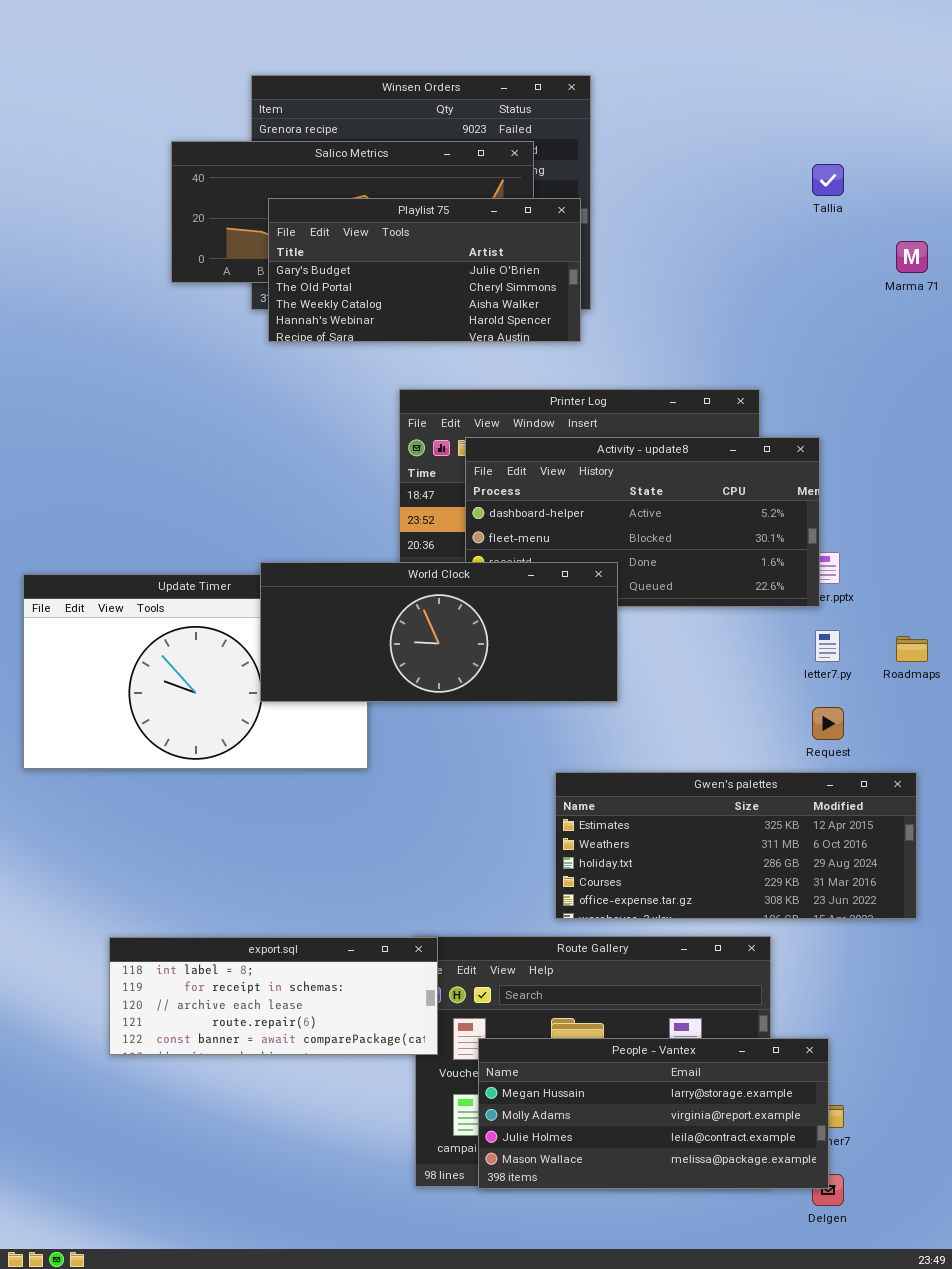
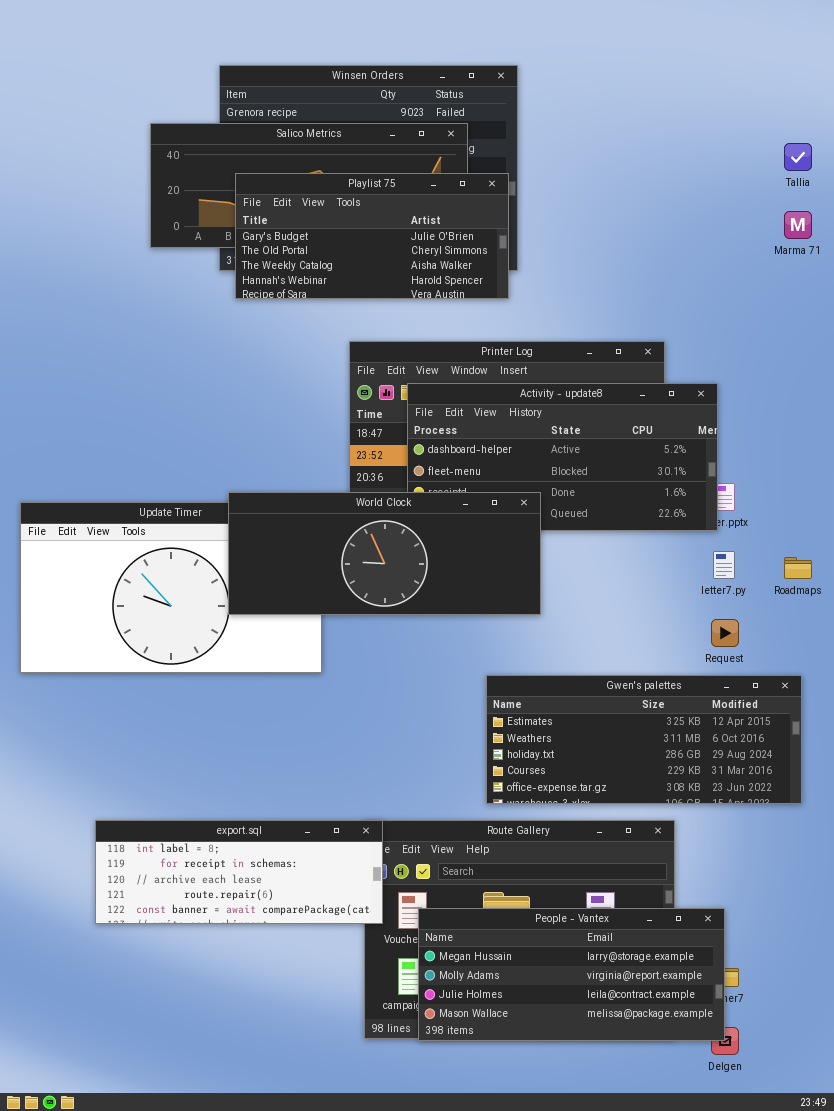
Tallia: [812,164,844,196] -> [784,143,812,171], moved

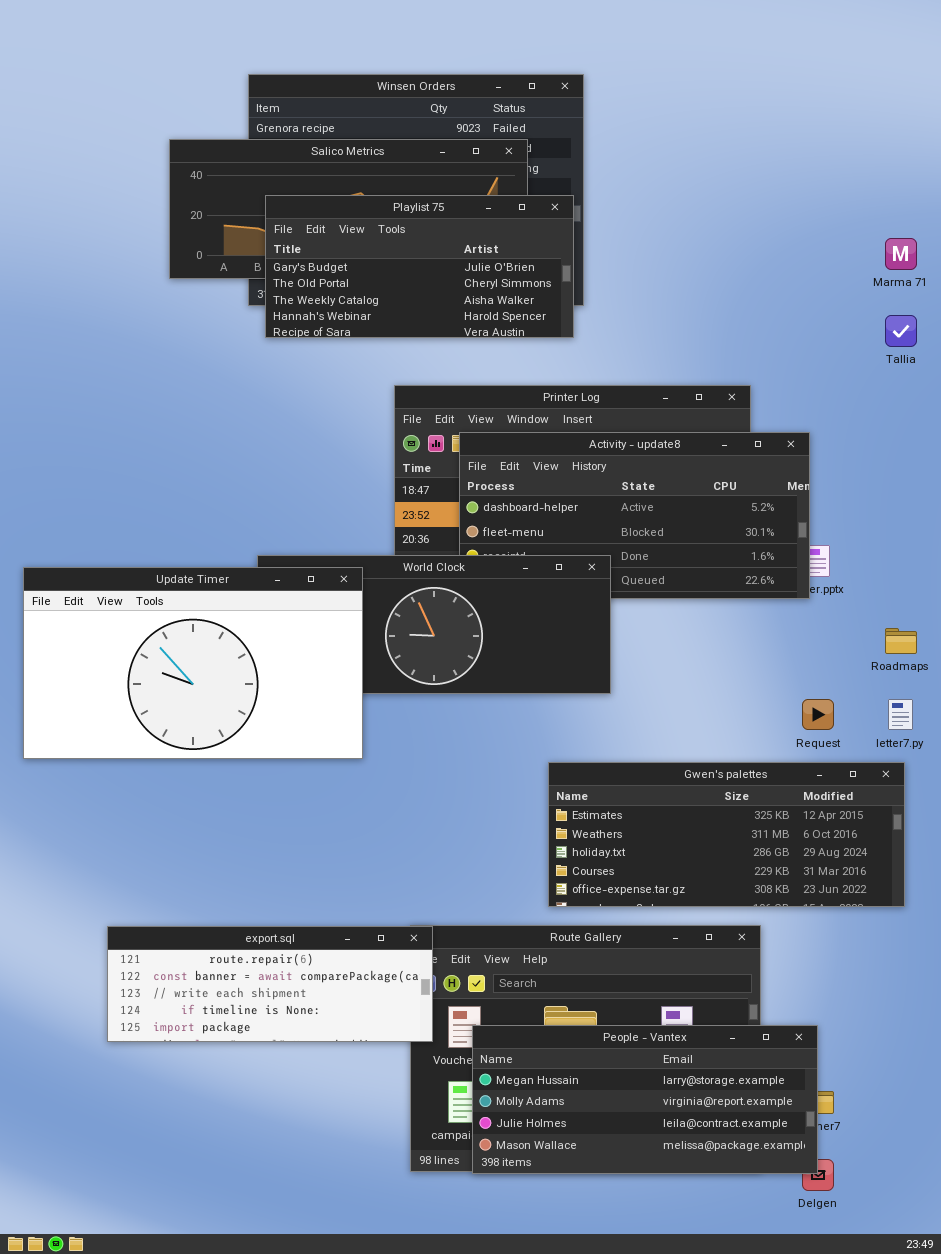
Tallia: [784,143,812,171] -> [885,315,917,347], moved
Update Timer: [20,502,322,673] -> [23,567,363,759], raised
letter7.py: [713,551,735,579] -> [888,699,913,730], moved
export.sql: [95,820,383,924] -> [107,926,433,1042], scrolled down 3 rows

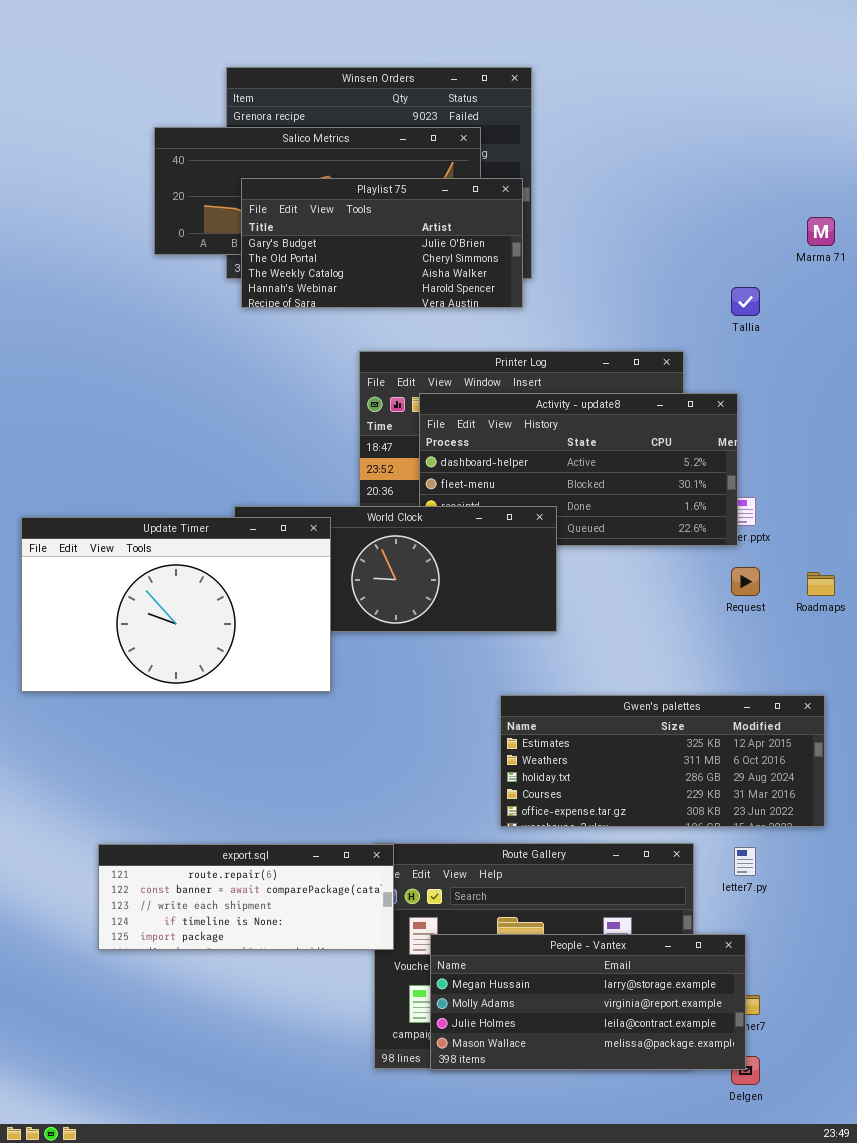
Tallia: [885,315,917,347] -> [731,287,760,316], moved
Request: [802,699,834,730] -> [731,567,760,596], moved
letter7.py: [888,699,913,730] -> [734,847,756,876], moved

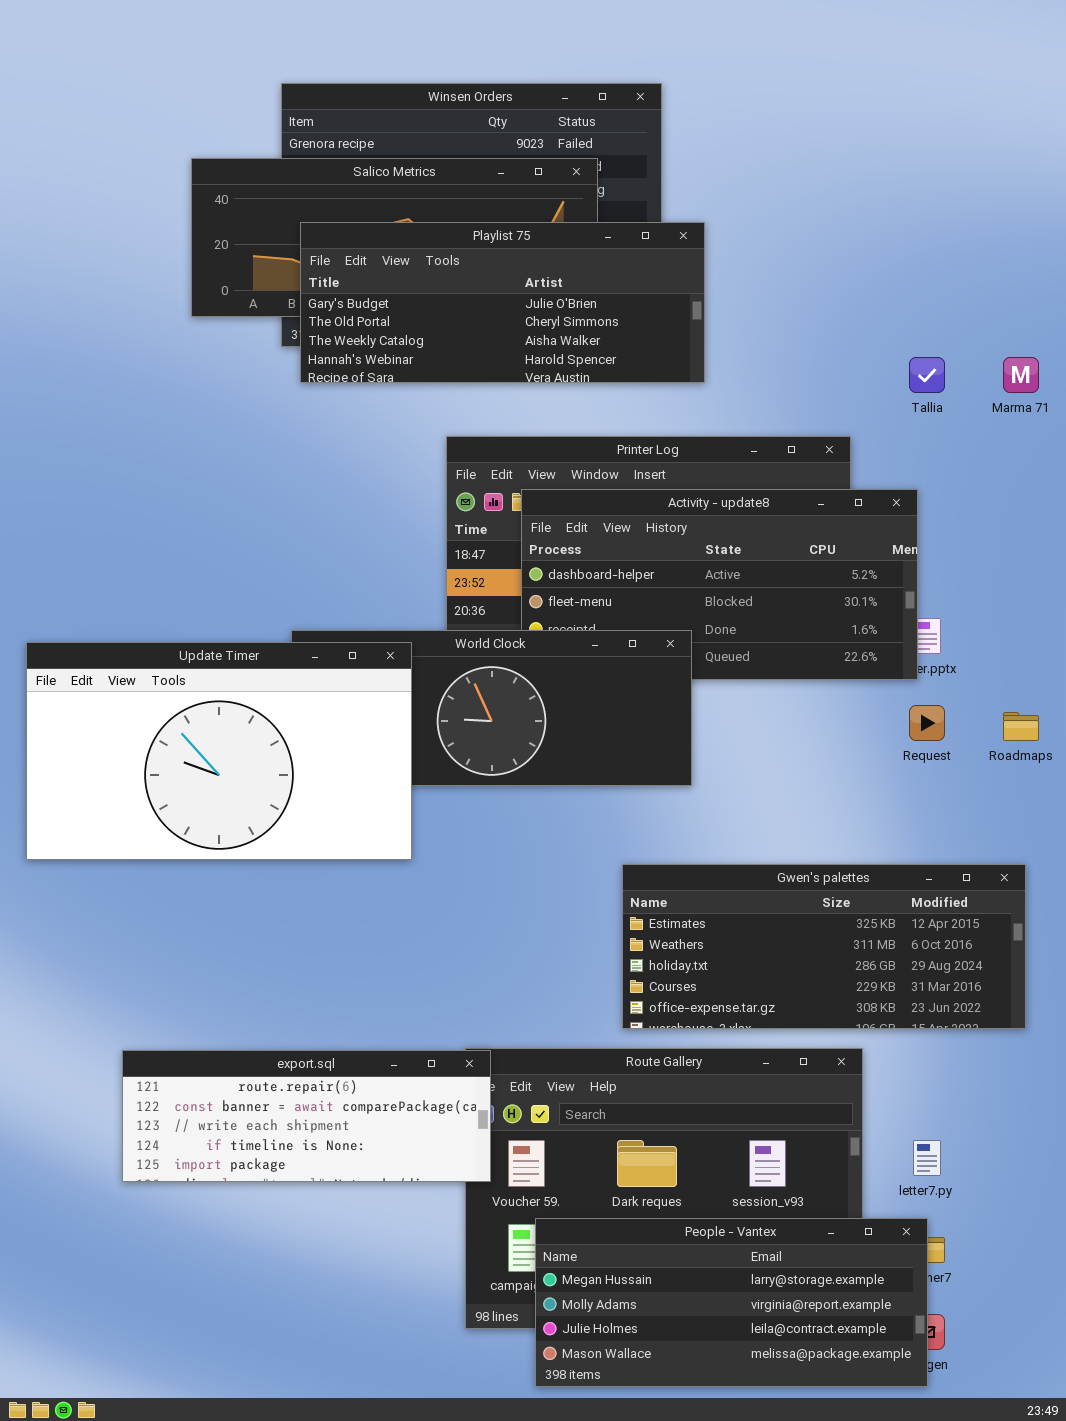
Playlist 75: [241,178,523,308] -> [300,222,705,383], resized
Marma 71: [807,217,835,246] -> [1003,357,1039,393], moved
letter7.py: [734,847,756,876] -> [913,1140,941,1176], moved
People - Vantex: [430,934,746,1070] -> [535,1218,928,1387], moved

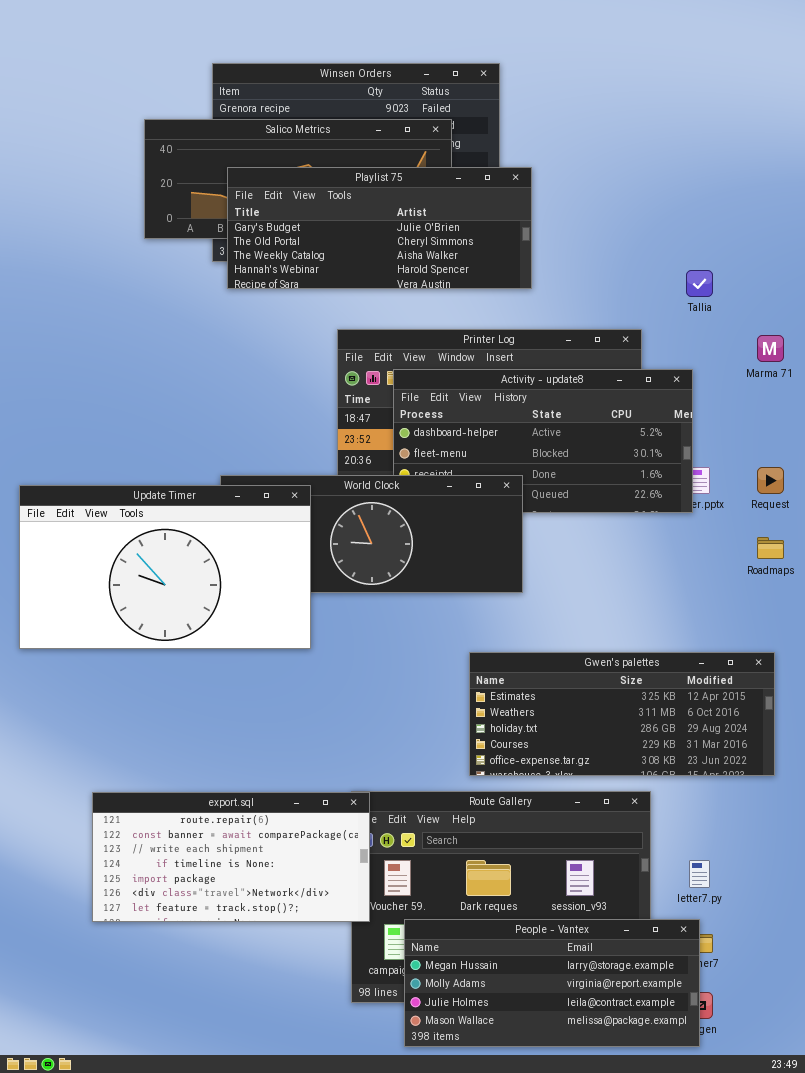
Marma 71: [1003,357,1039,393] -> [757,335,784,362], moved
Request: [909,705,945,741] -> [757,467,784,494], moved
export.sql: [122,1050,491,1182] -> [92,792,370,922], resized

